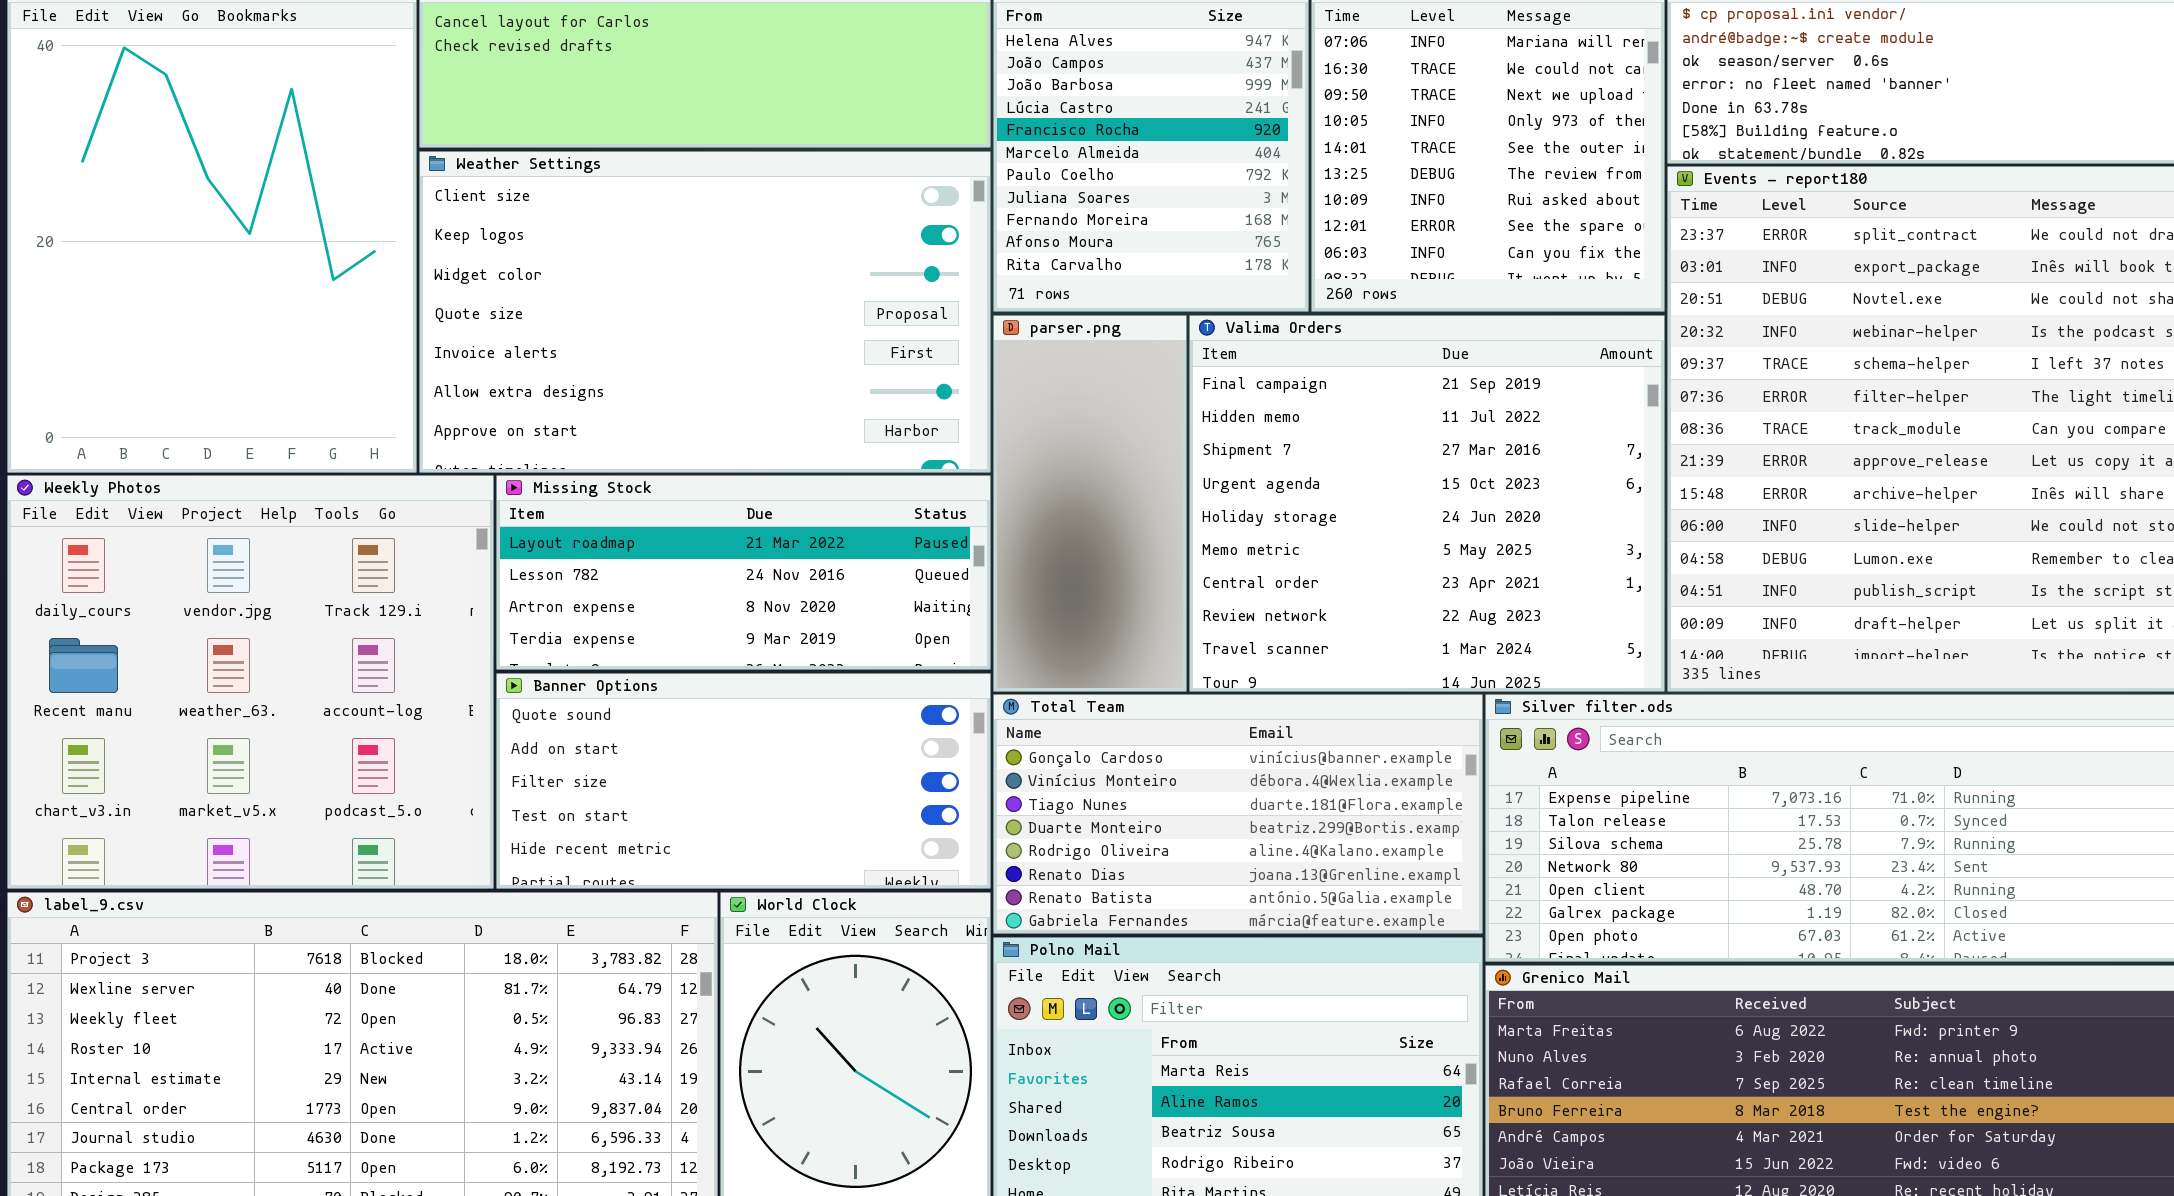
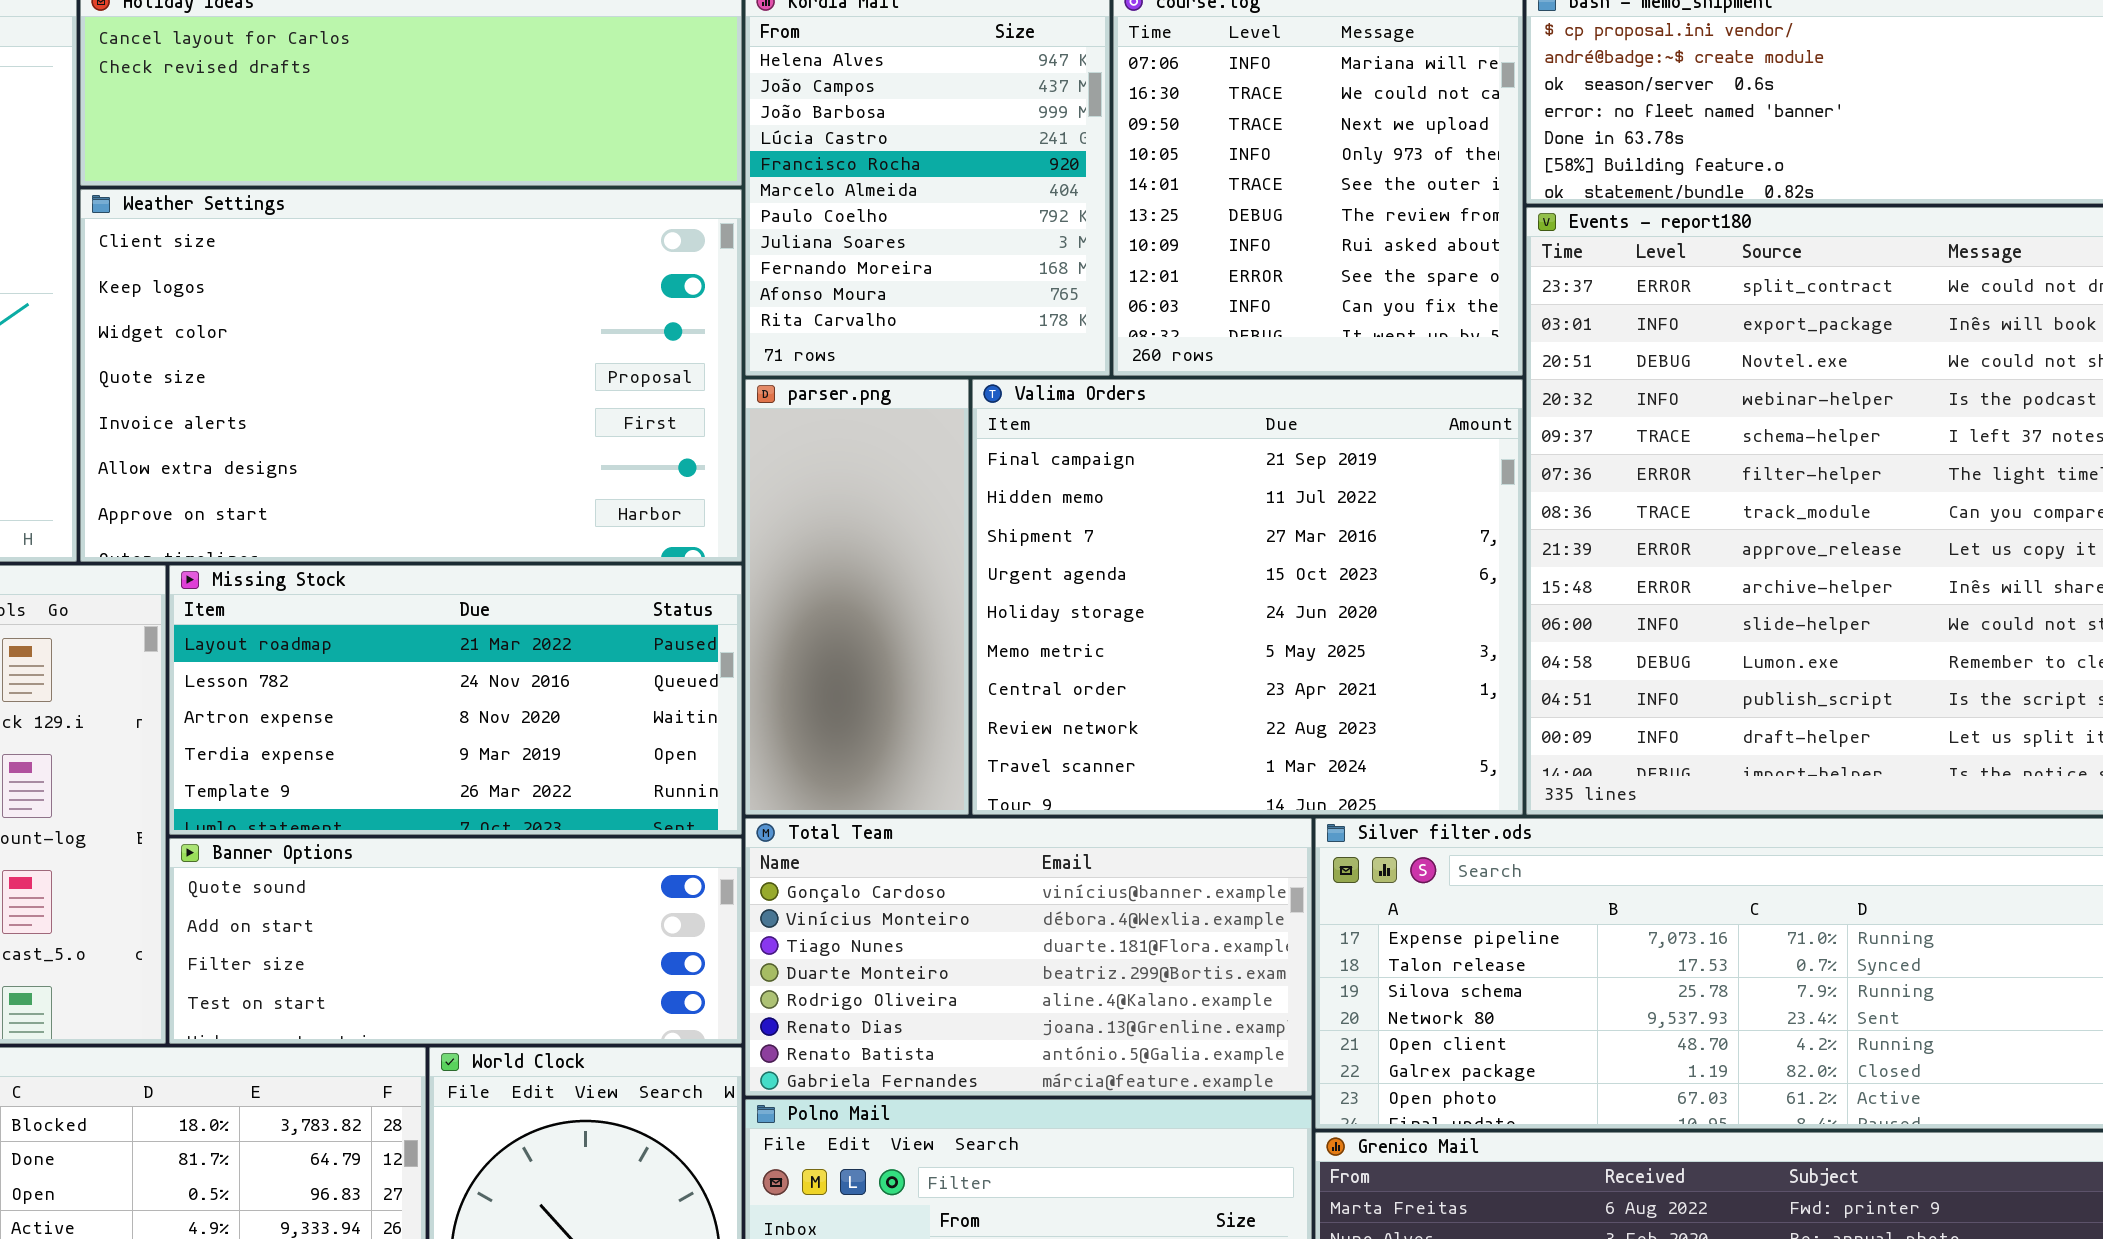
Missing Stock: [496,475,991,670] -> [169,565,742,835], resized
Banner Options: [496,673,991,889] -> [169,838,742,1044], resized

